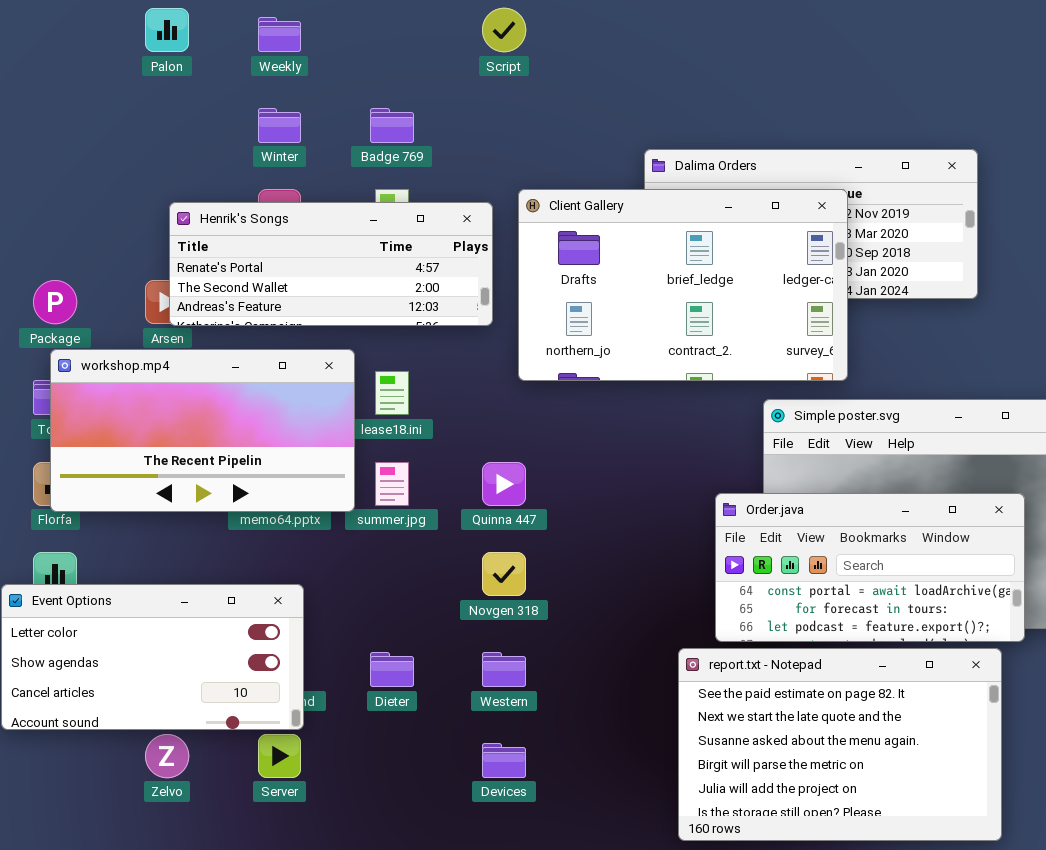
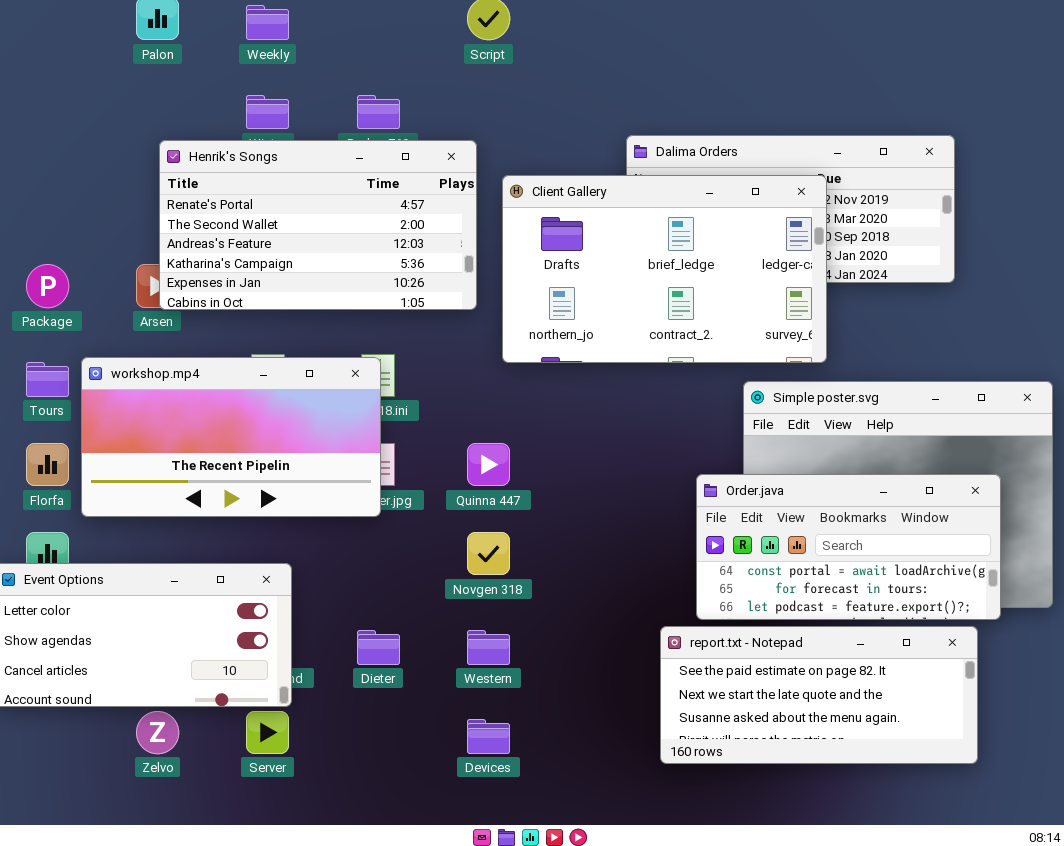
Henrik's Songs: [169,202,493,326] -> [159,140,477,310], resized
workshop.mp4: [50,349,355,512] -> [81,357,381,517], moved
report.txt - Notepad: [678,648,1002,841] -> [660,626,978,764], resized

